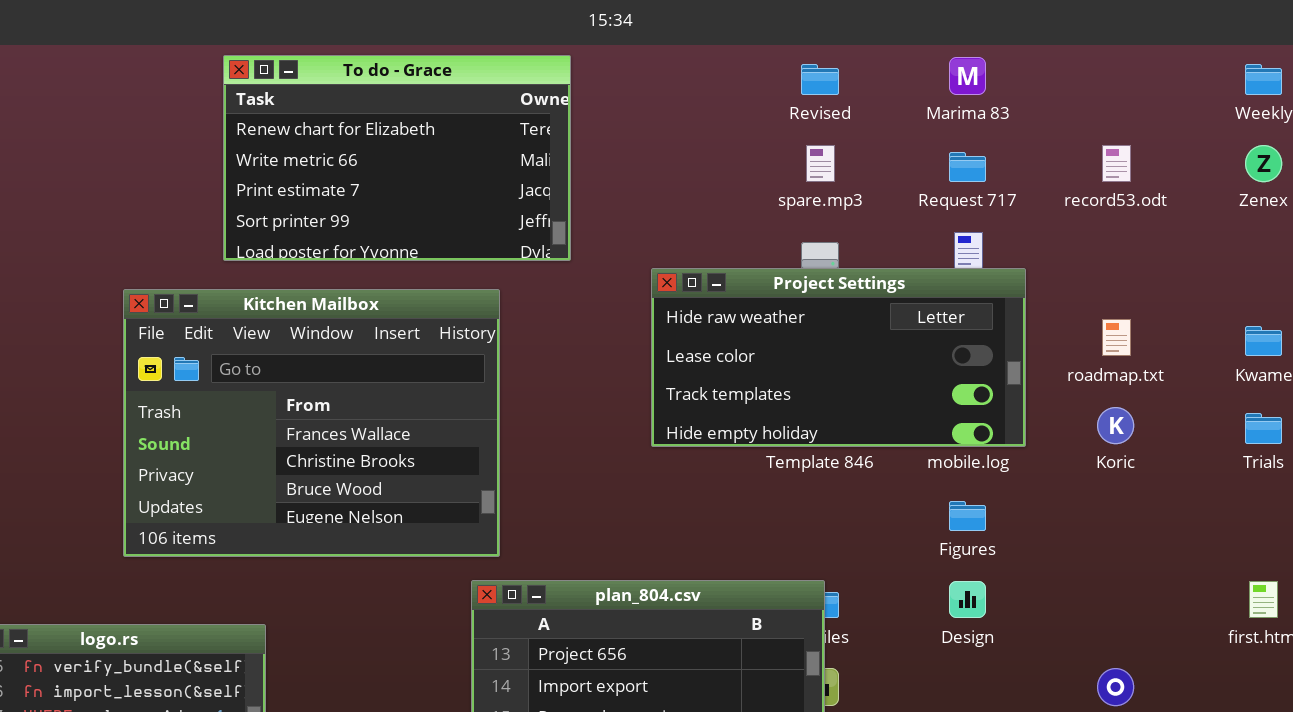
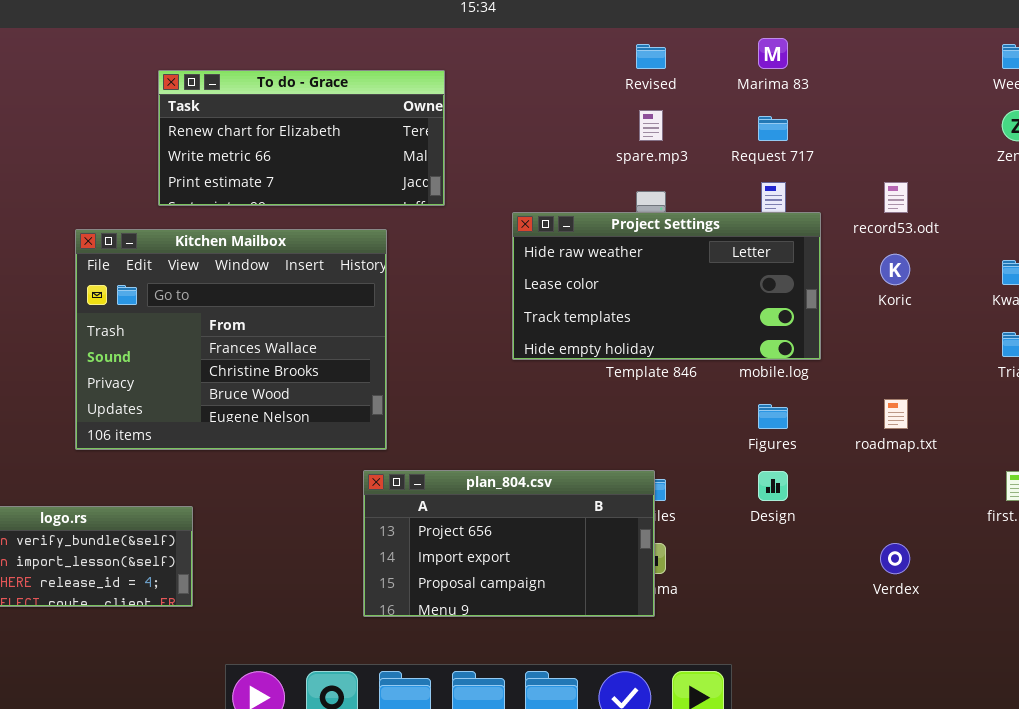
To do - Grace: [223,55,571,261] -> [158,70,445,206], resized
record53.odt: [1102,145,1131,182] -> [884,182,908,213], moved
roadmap.txt: [1102,319,1131,356] -> [884,399,908,429], moved
Koric: [1097,407,1134,444] -> [880,254,910,285], moved

